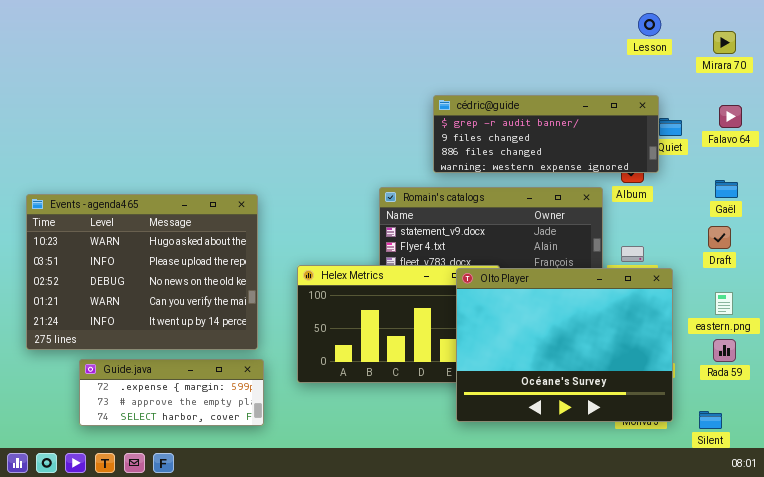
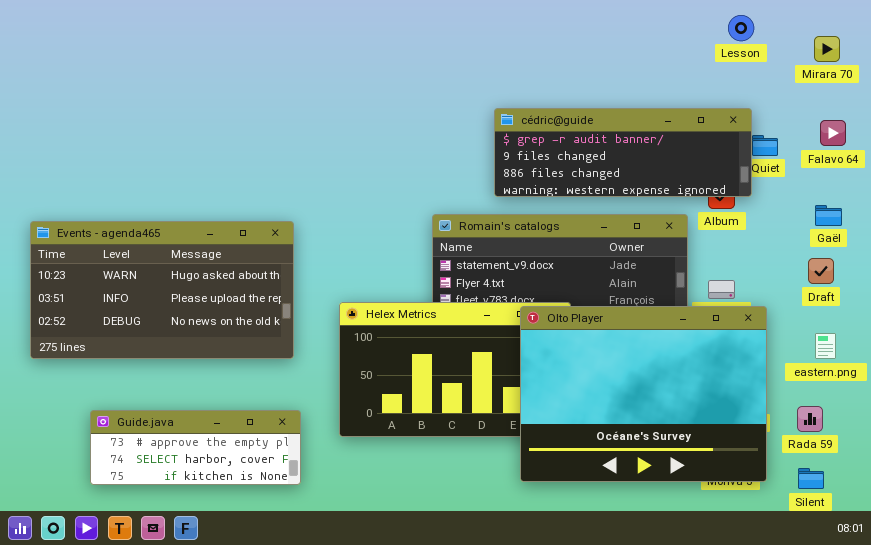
Events - agenda465: [26,194,258,350] -> [30,221,294,359], resized
Rada 59: [713,339,736,362] -> [797,406,823,432], moved
Guide.java: [79,359,264,426] -> [90,410,301,485], scrolled down 1 row

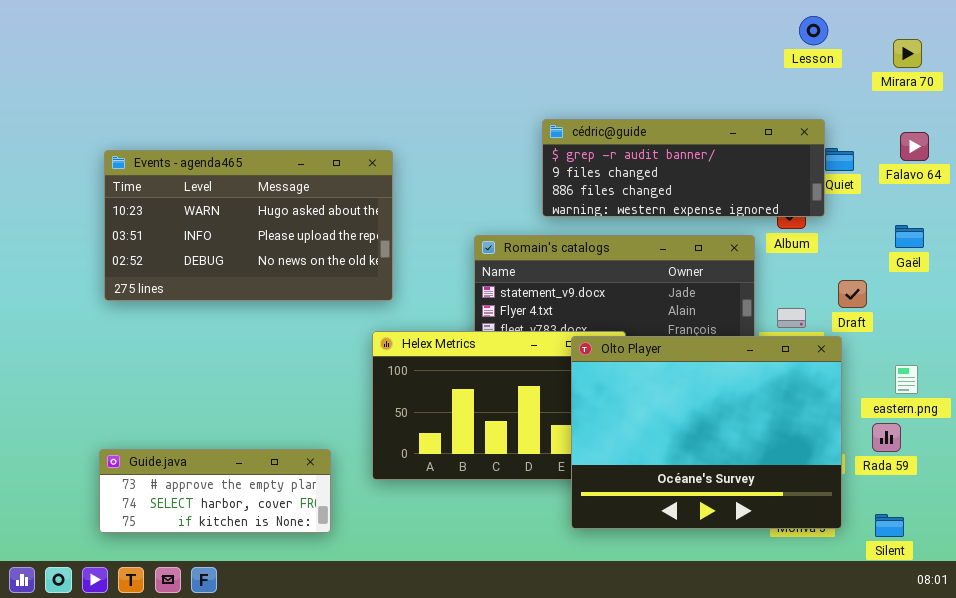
Events - agenda465: [30,221,294,359] -> [104,150,393,301], moved
Draft: [808,258,834,284] -> [838,280,867,308], moved
Rada 59: [797,406,823,432] -> [872,423,901,452], moved

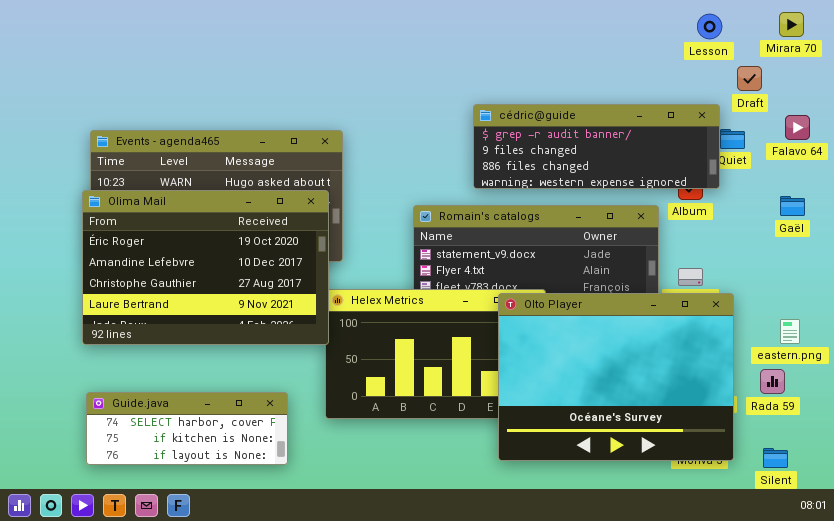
Mirara 70: [893,39,922,68] -> [779,12,804,37], moved
Olima Mail: none -> [82,190,329,345], opened
Draft: [838,280,867,308] -> [737,66,762,91], moved
Guide.java: [99,449,331,533] -> [86,392,288,465], scrolled down 1 row

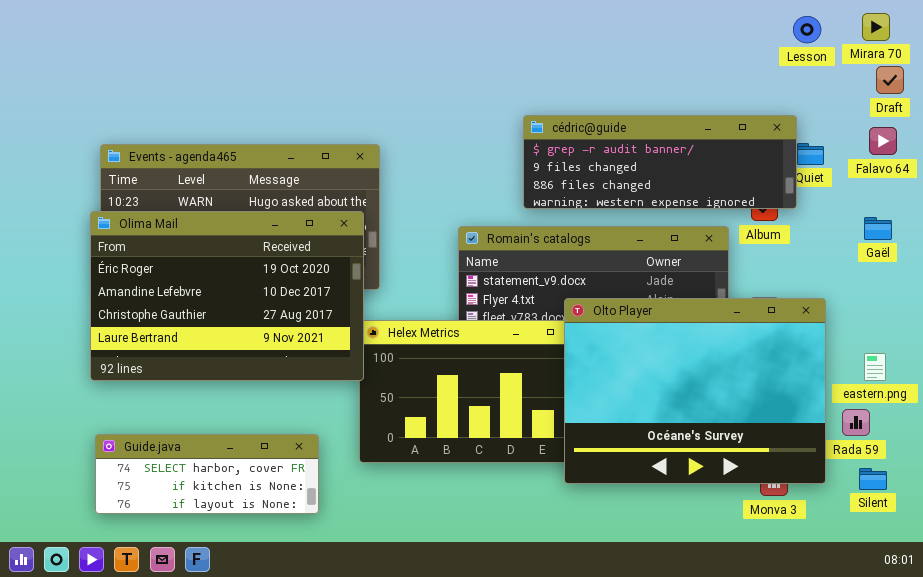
Lesson: [697,14,722,39] -> [793,16,821,43], moved
Draft: [737,66,762,91] -> [876,66,904,94], moved
Olto Player: [498,293,734,461] -> [564,298,826,484], moved
Silent: [763,448,788,468] -> [859,468,887,490], moved

